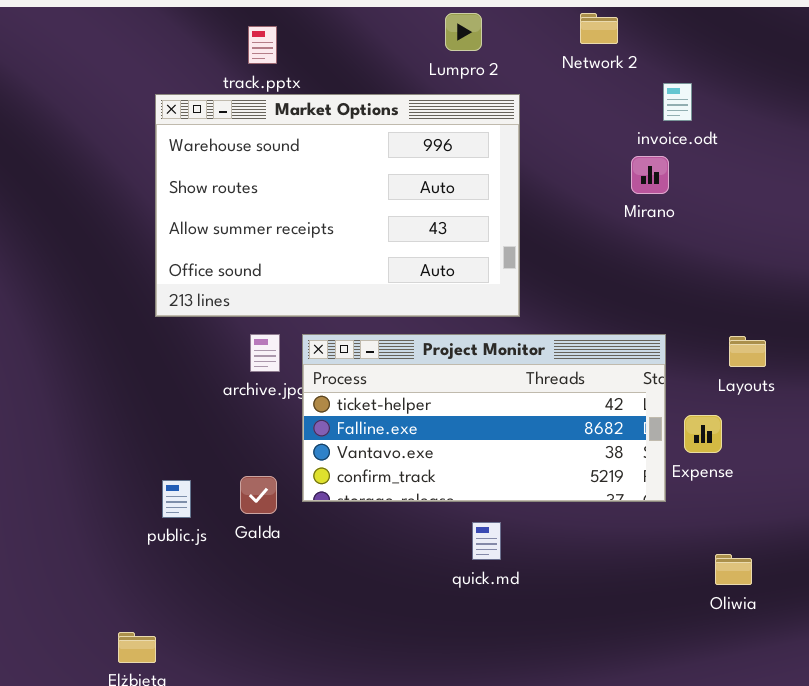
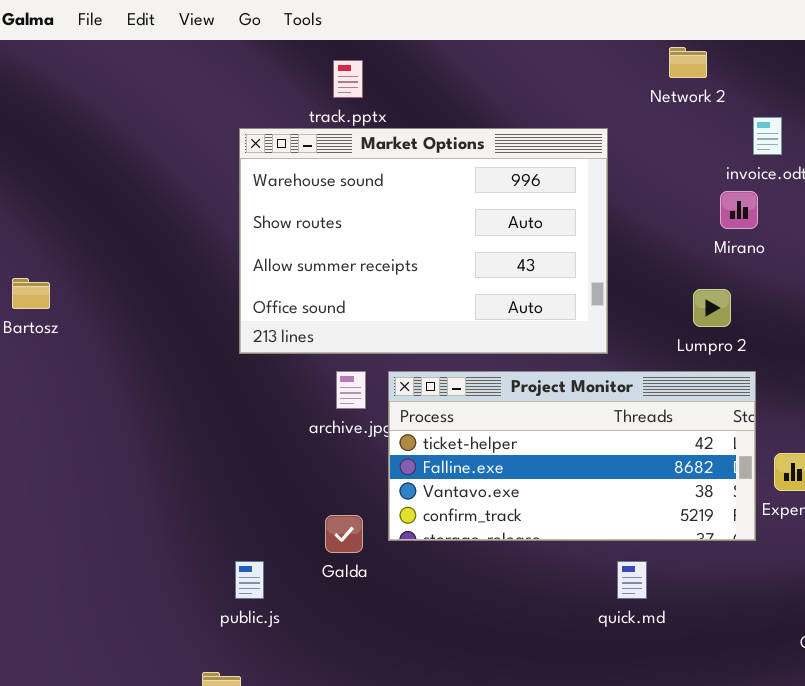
Lumpro 2: [445,13,482,51] -> [693,289,731,327], moved
public.js: [162,480,191,518] -> [235,561,264,599], moved
quick.md: [472,522,501,560] -> [617,561,647,599], moved

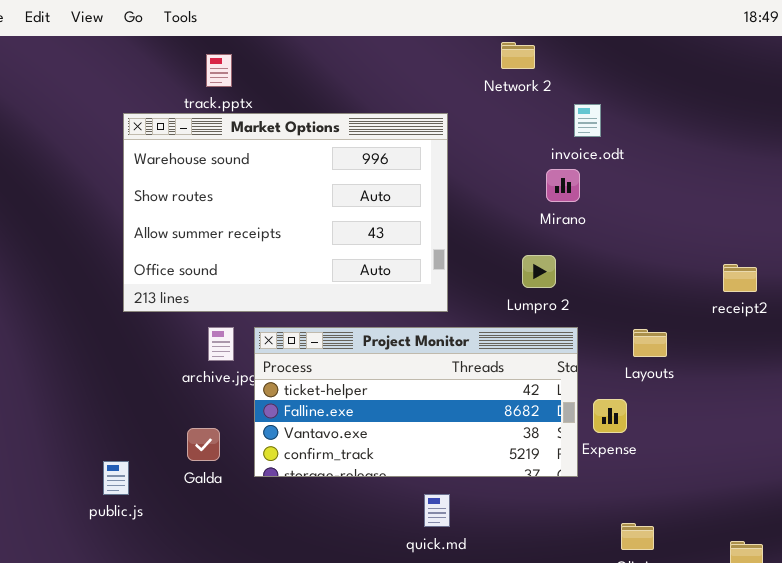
Galda: [325,515,363,553] -> [187,428,220,461], moved
public.js: [235,561,264,599] -> [103,461,129,495], moved
quick.md: [617,561,647,599] -> [424,494,450,527], moved

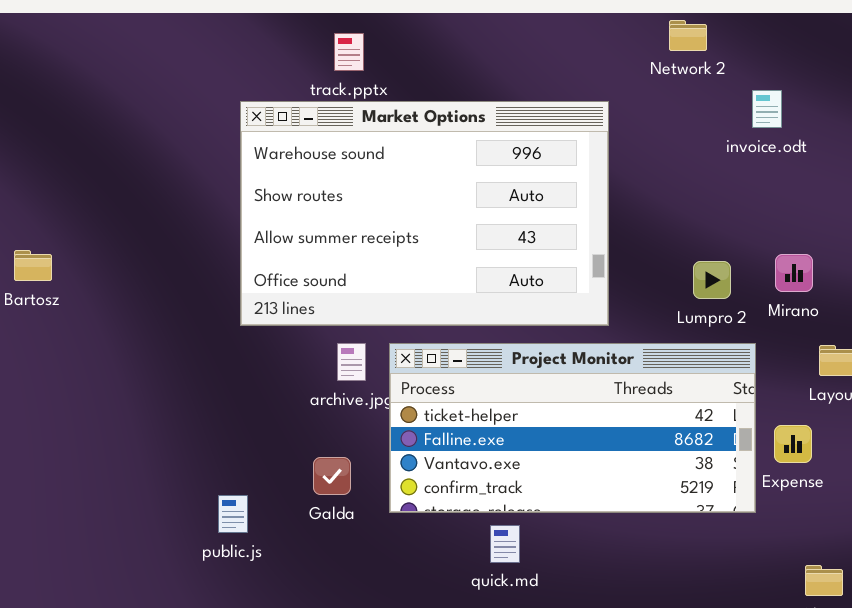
Mirano: [546,169,580,202] -> [775,254,813,292], moved
quick.md: [424,494,450,527] -> [490,525,520,563], moved

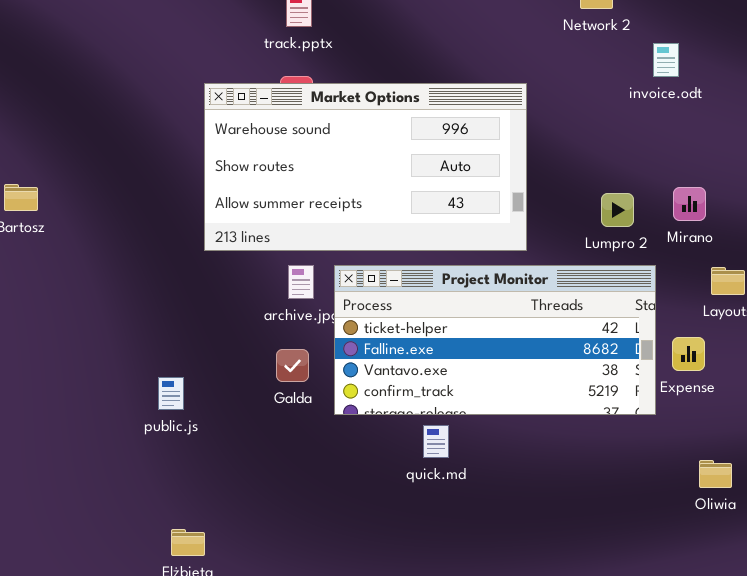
Market Options: [240,101,609,326] -> [204,83,527,251], resized
Galda: [313,457,351,495] -> [276,349,309,382], moved
public.js: [218,495,248,533] -> [158,377,184,410], moved

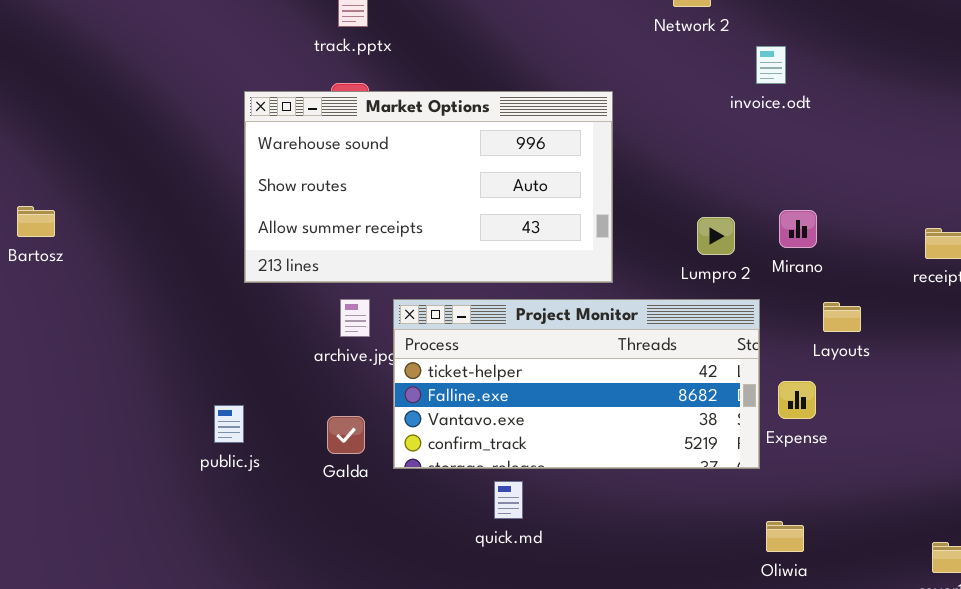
Galda: [276,349,309,382] -> [327,416,365,454], moved
public.js: [158,377,184,410] -> [214,405,244,443], moved
Oliwia: [699,460,732,488] -> [766,521,804,552], moved

